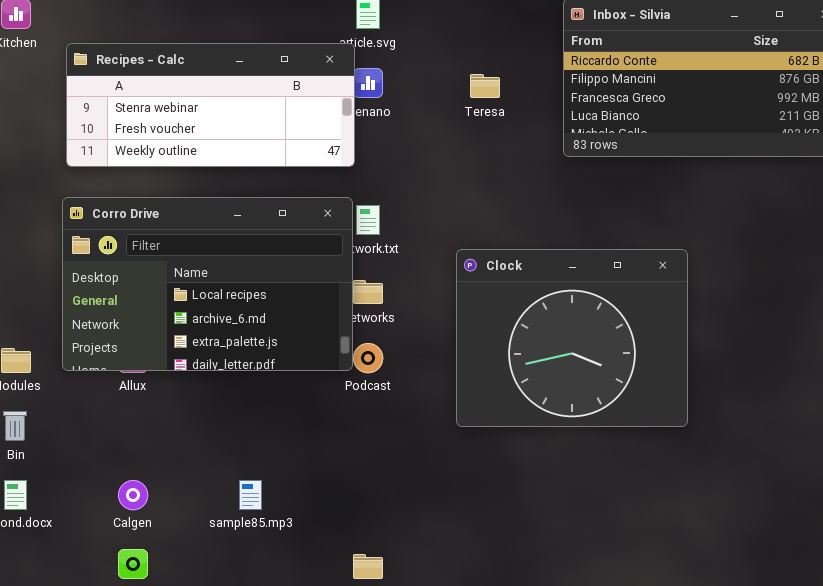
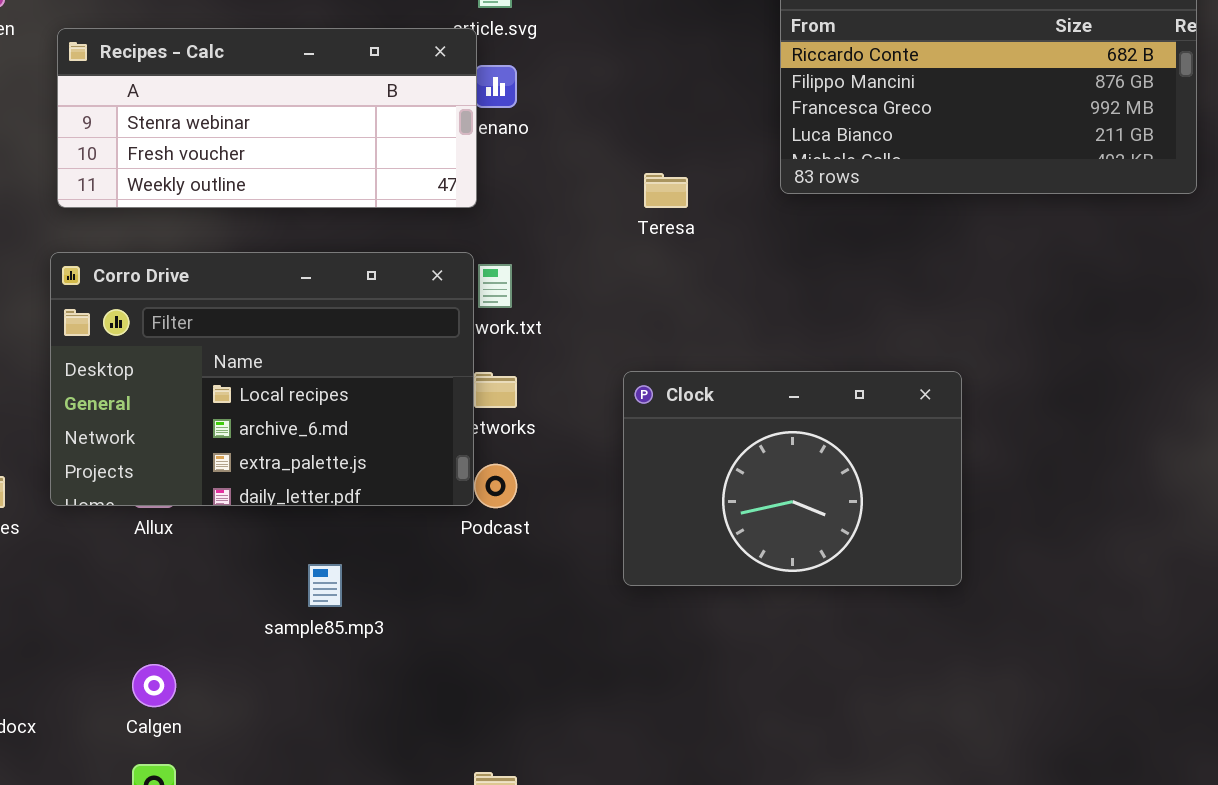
Teresa: [470,74,500,98] -> [644,173,688,208], moved
Clock: [456,249,688,427] -> [623,371,962,586], resized
sample85.mp3: [239,480,262,510] -> [308,564,342,607], moved

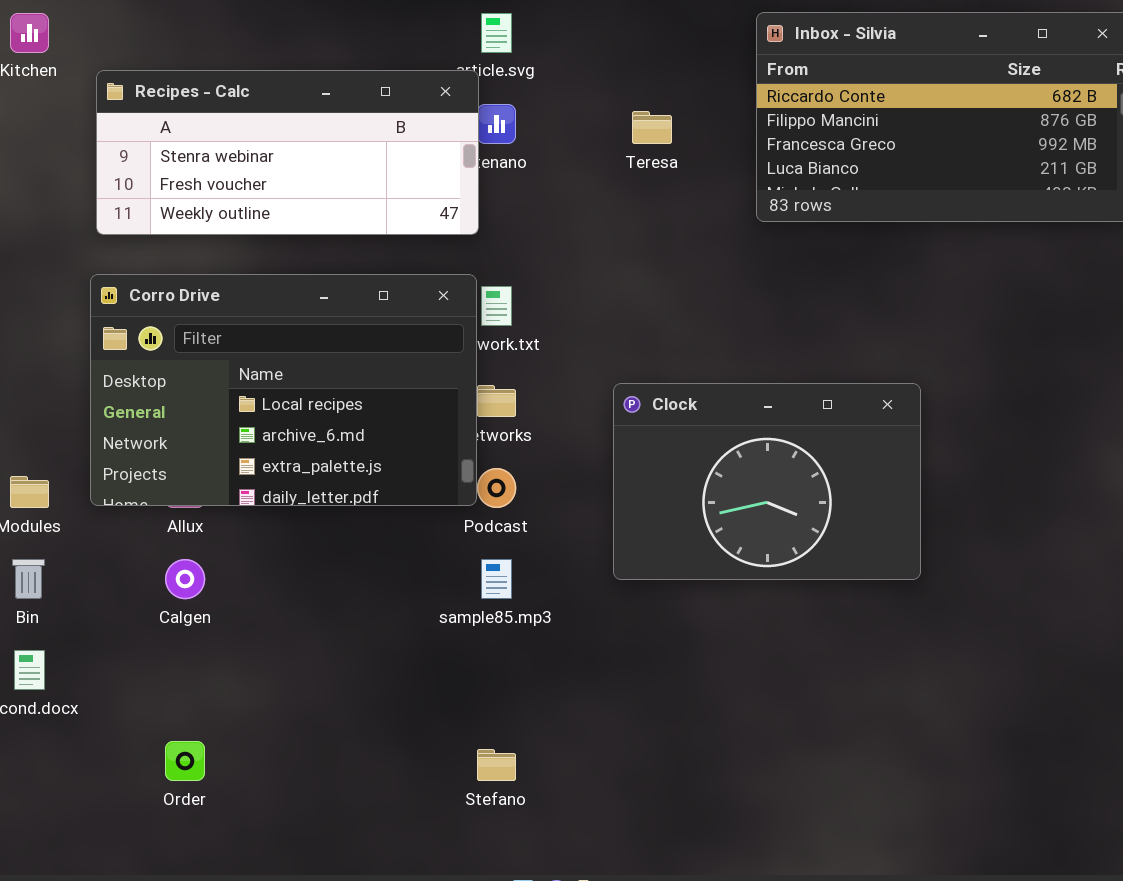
Teresa: [644,173,688,208] -> [632,111,672,144], moved
sample85.mp3: [308,564,342,607] -> [481,559,512,599], moved
Calgen: [132,664,176,707] -> [165,559,205,599], moved

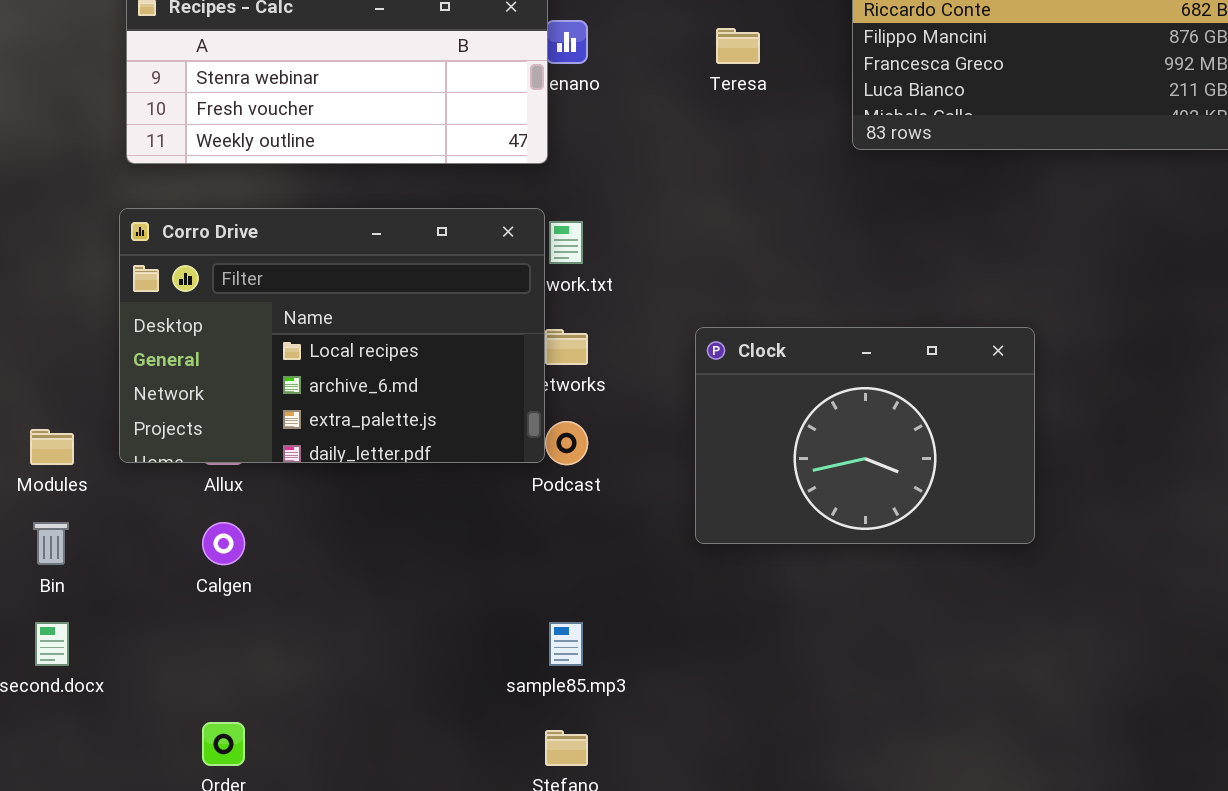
sample85.mp3: [481,559,512,599] -> [549,622,583,666], moved

